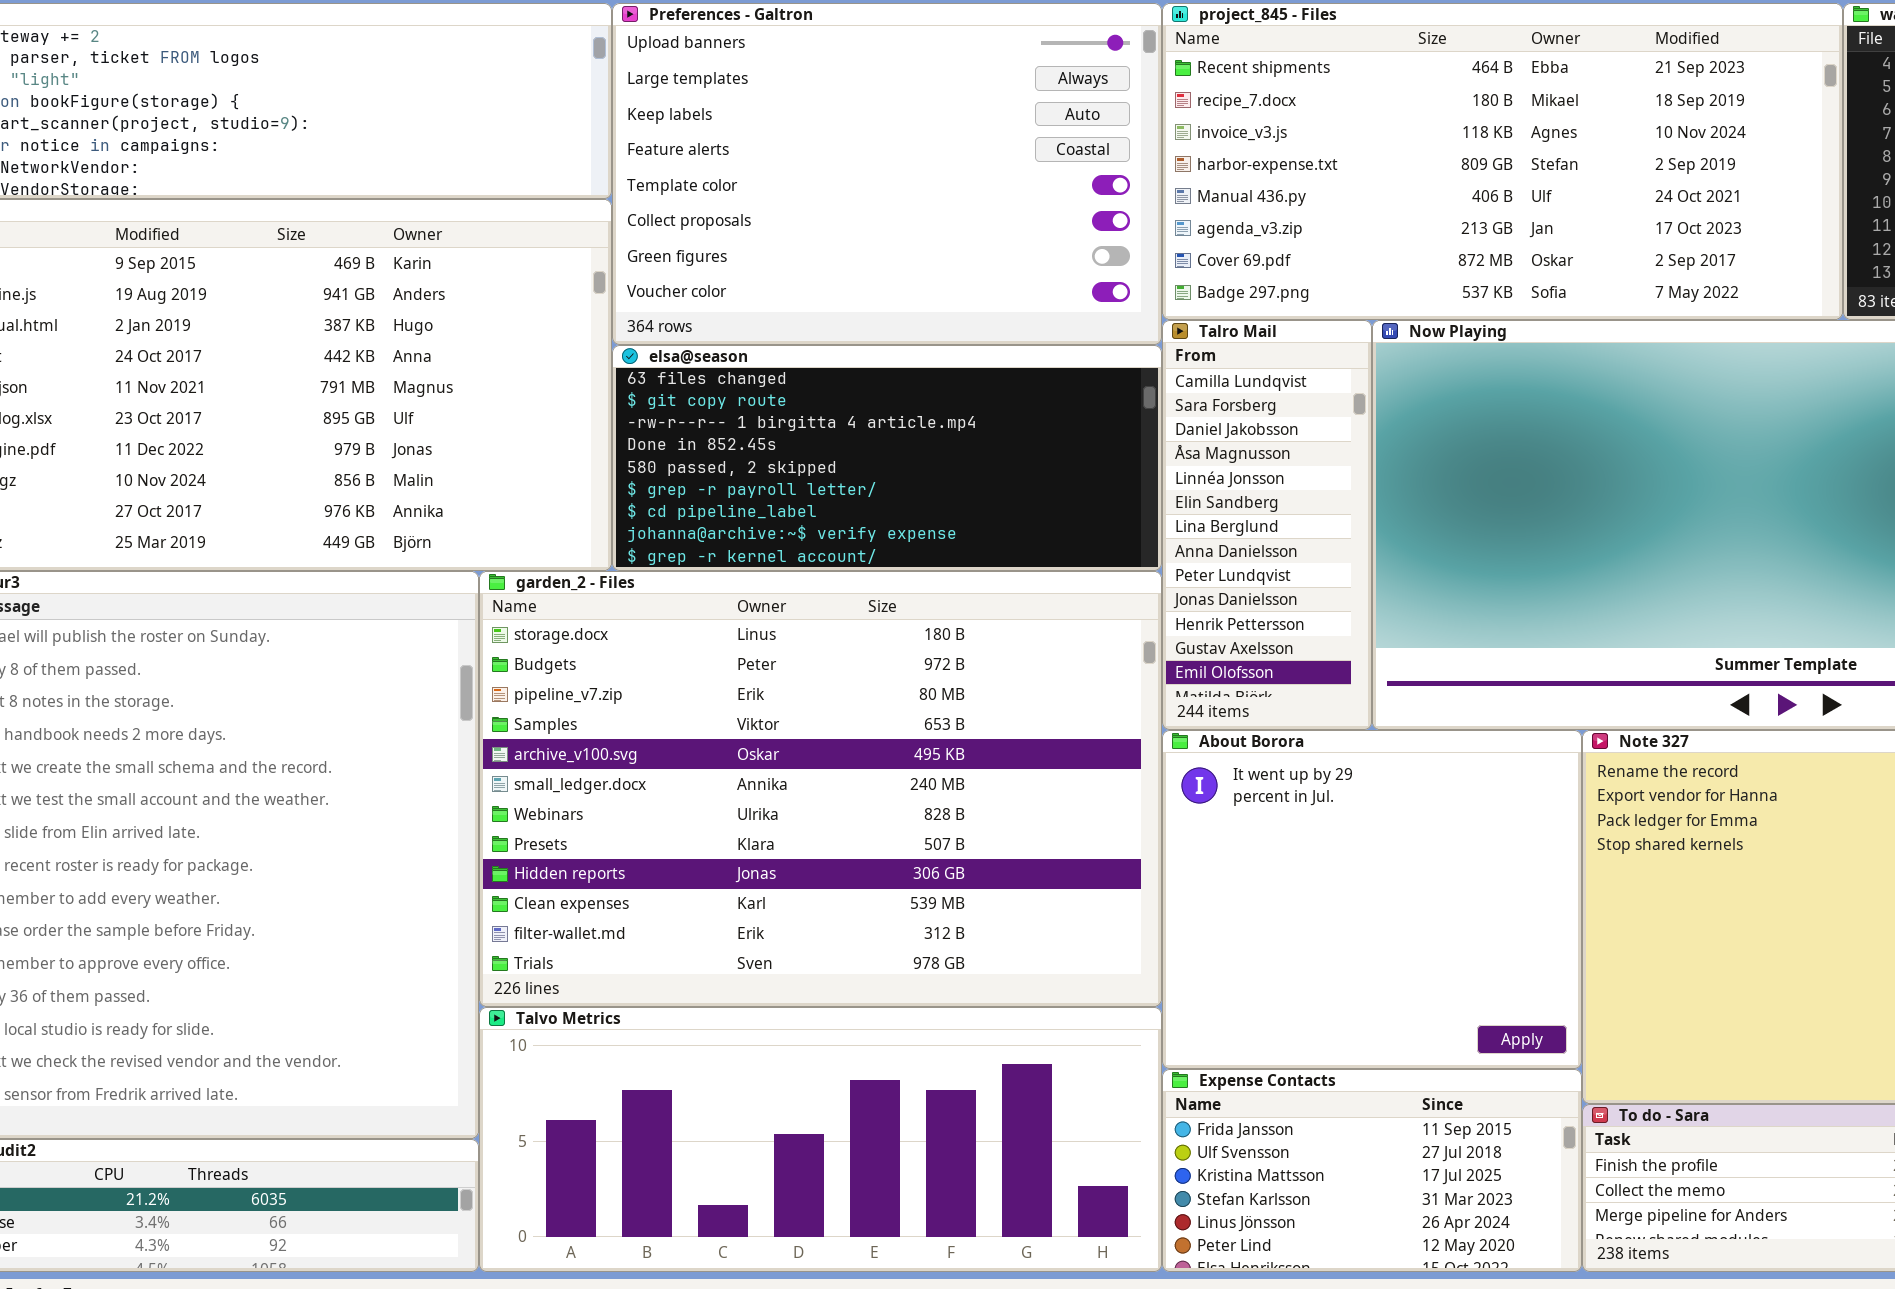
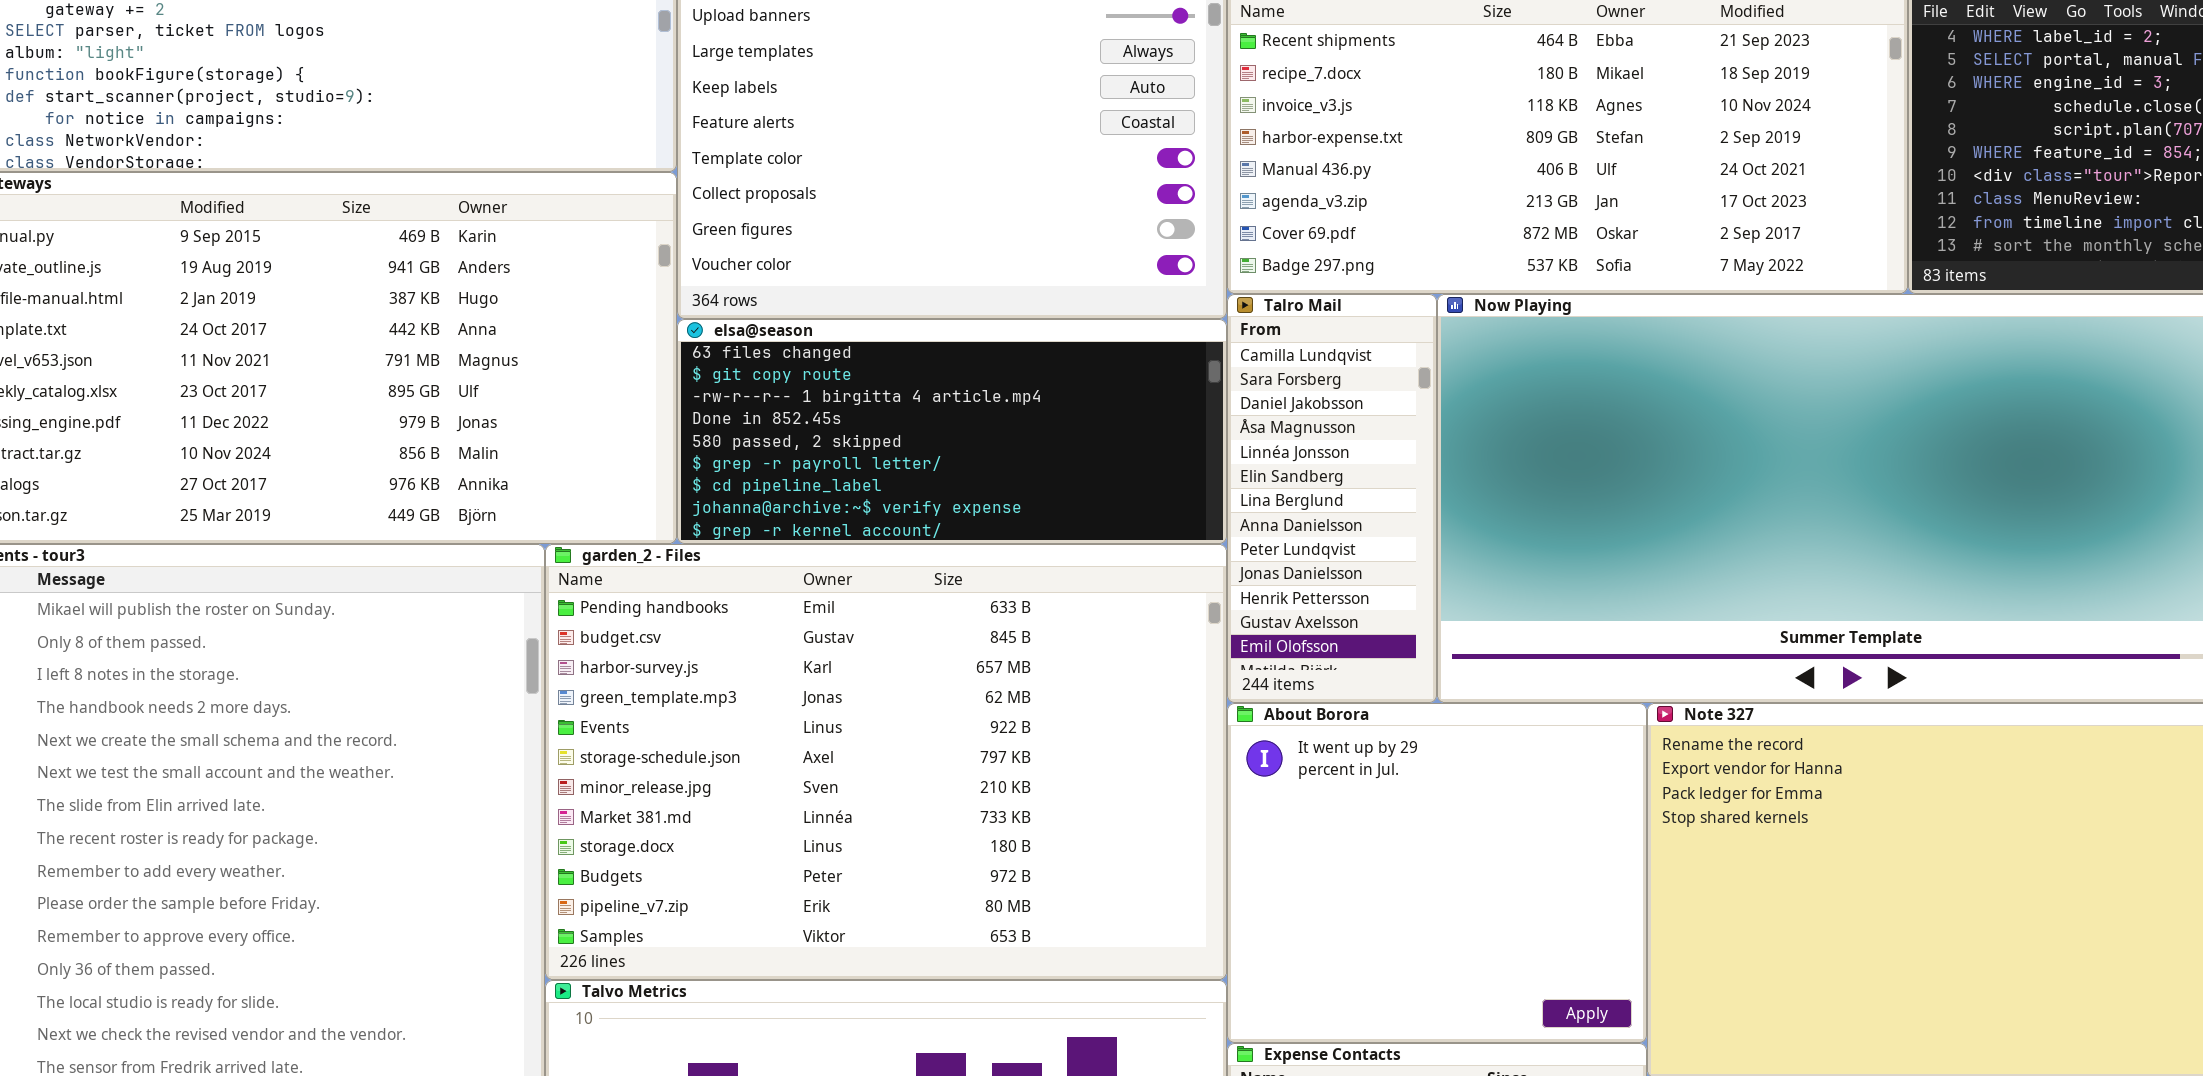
garden_2 - Files: [479,571,1162,1007] -> [545,544,1227,980], scrolled up 8 rows

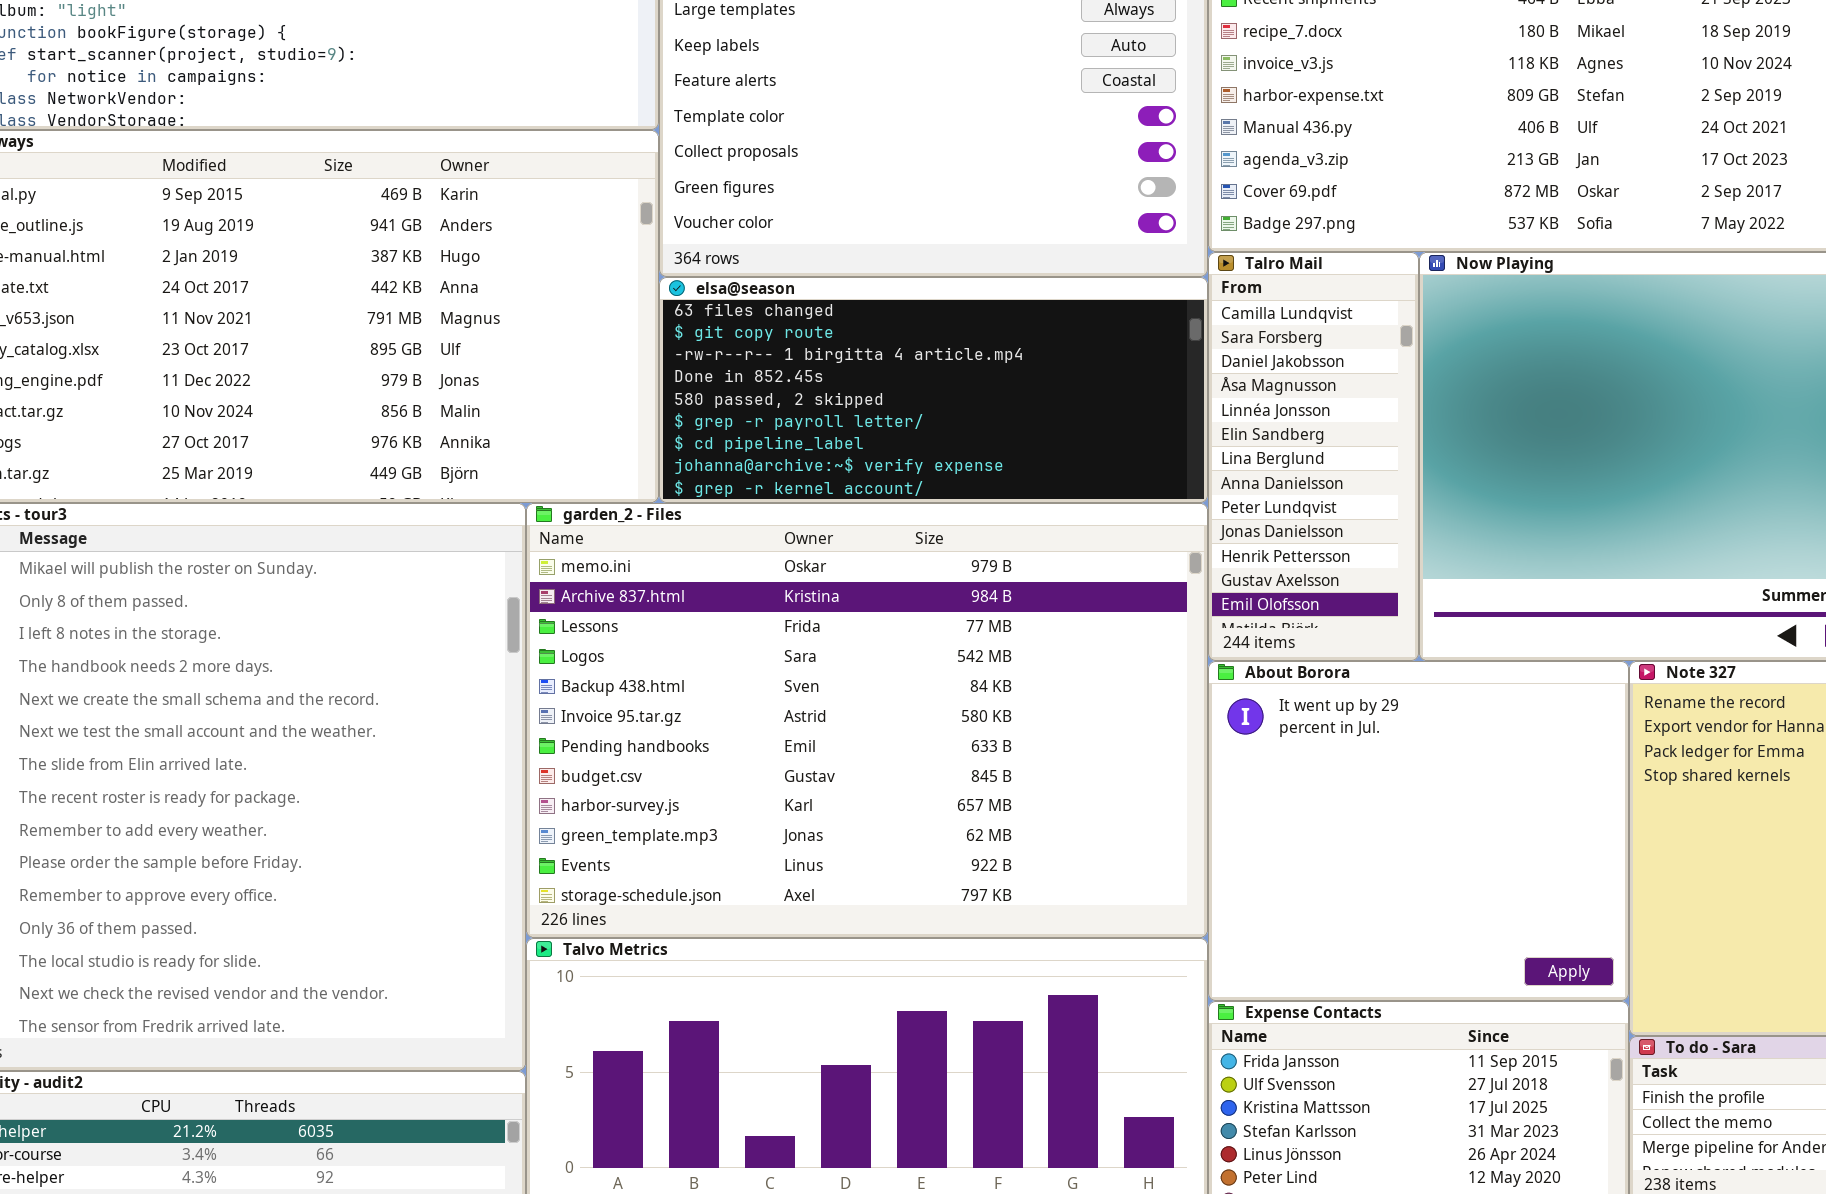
garden_2 - Files: [545,544,1227,980] -> [526,503,1208,938], scrolled up 6 rows

